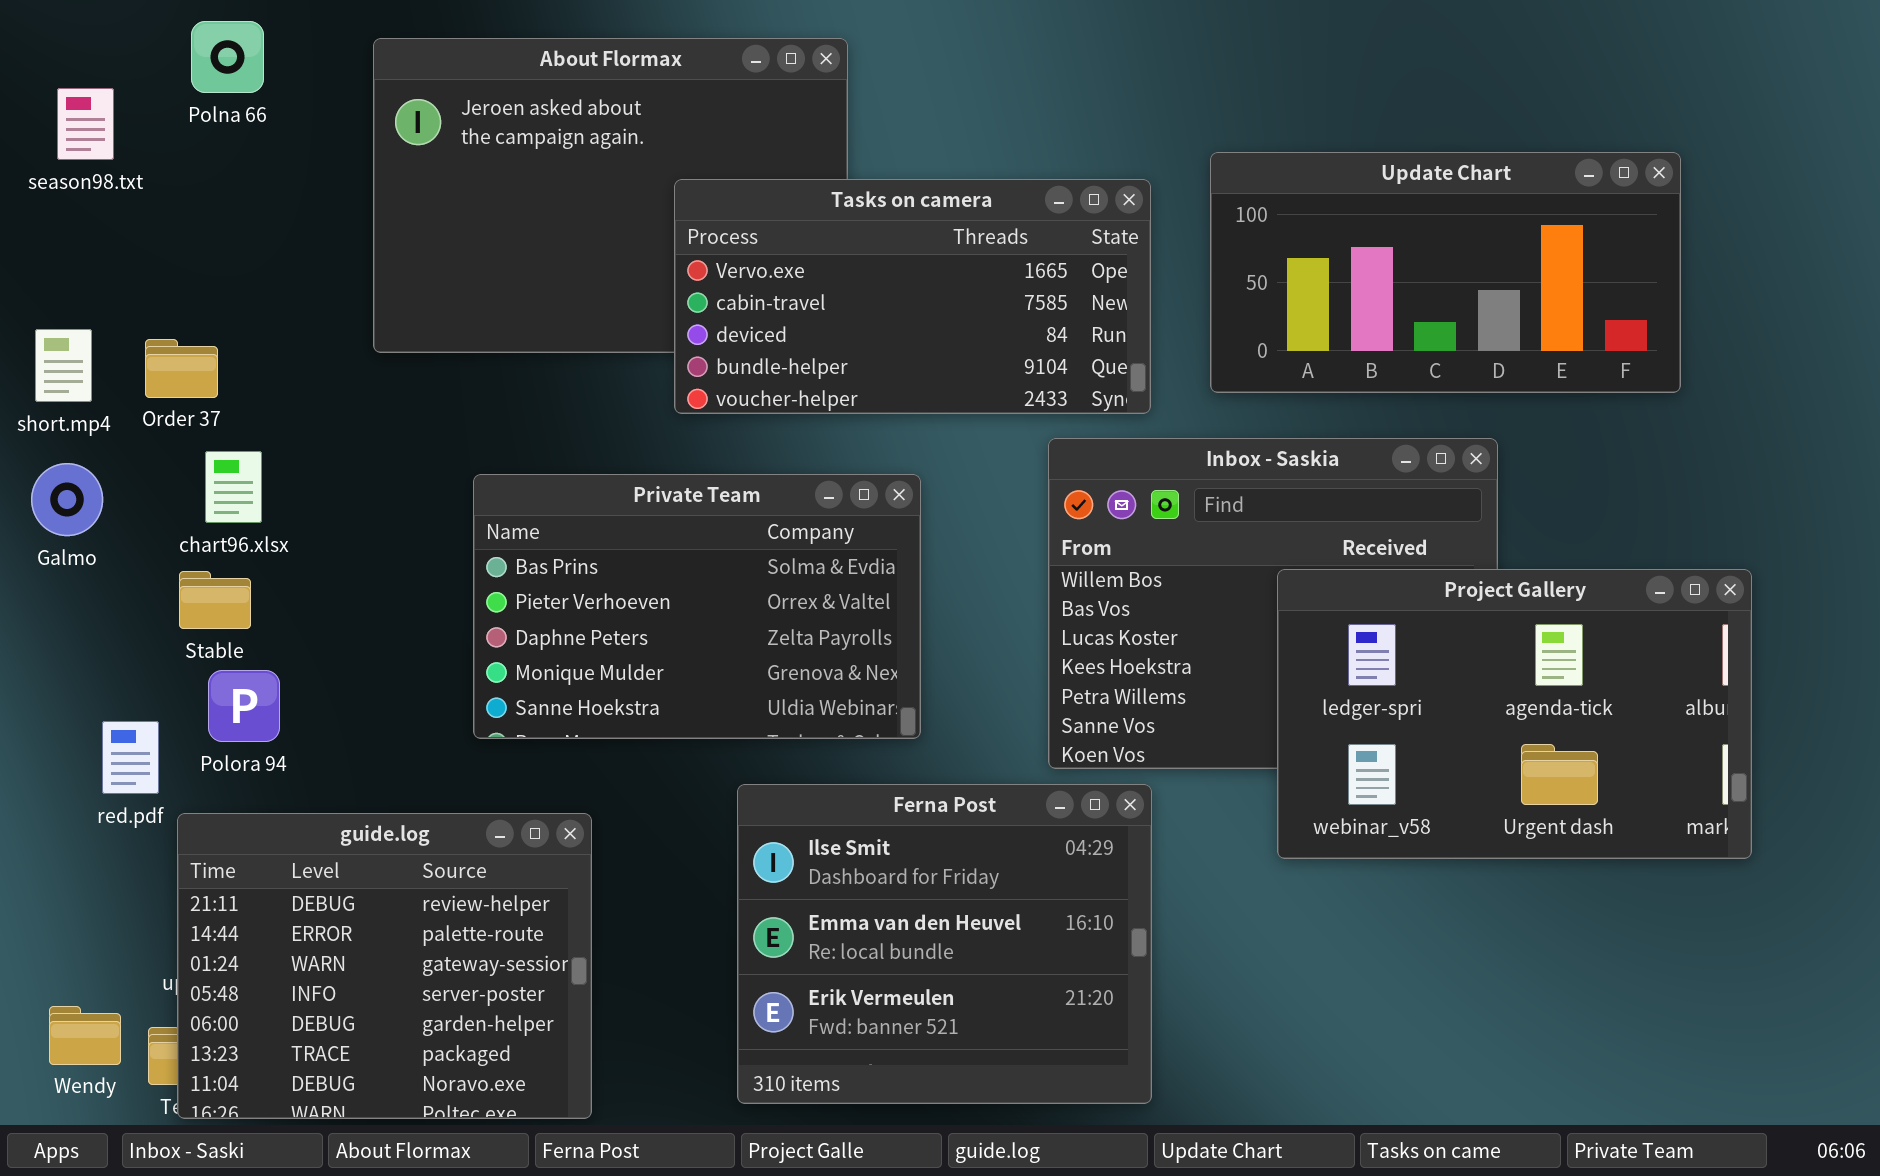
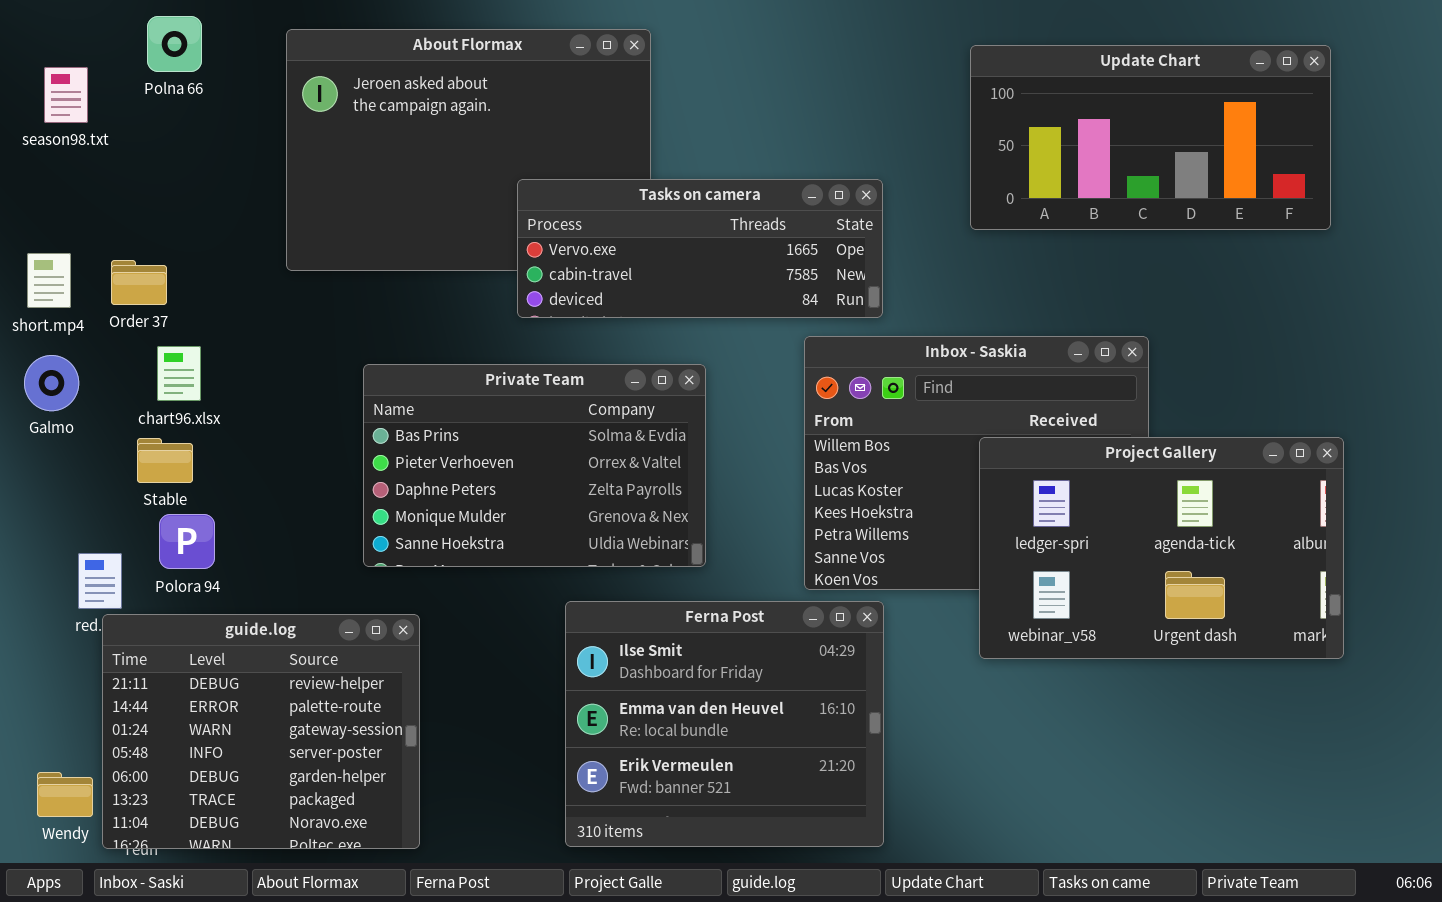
Update Chart: [1210,152,1681,393] -> [970,45,1331,230], moved
Tasks on camera: [674,179,1151,414] -> [517,179,883,318], resized
guide.log: [177,813,592,1119] -> [102,614,420,849], moved

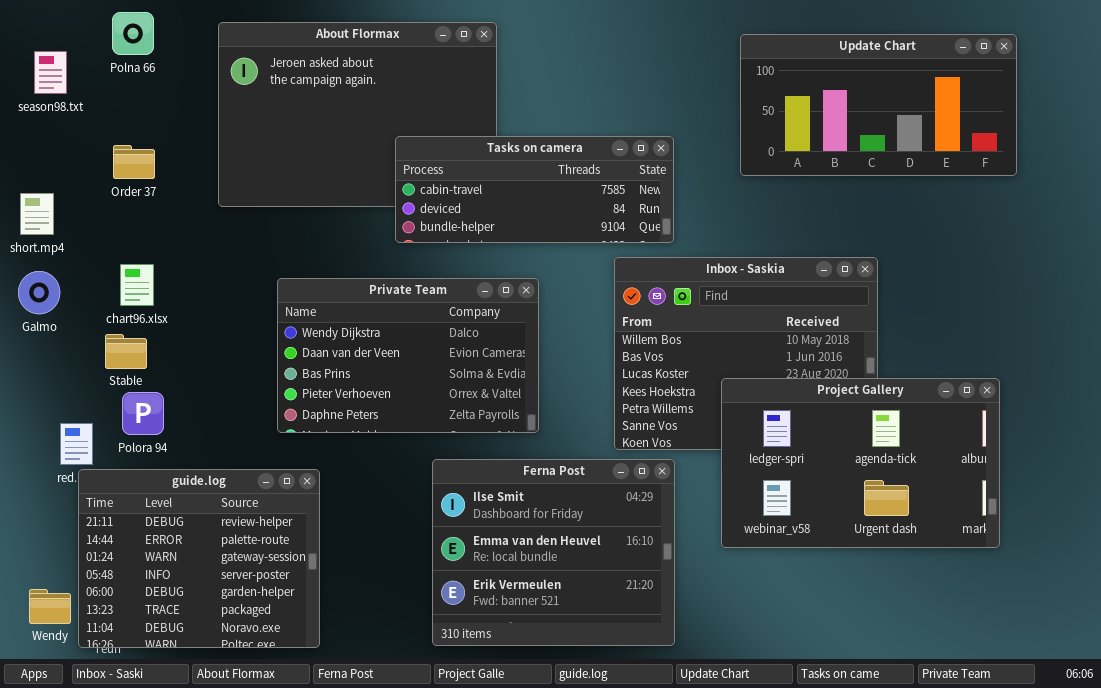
Tasks on camera: [517,179,883,318] -> [395,136,674,243], scrolled down 1 row
Order 37: [111,260,167,305] -> [113,145,155,179], moved
Private Team: [363,364,706,567] -> [277,278,539,433], scrolled up 2 rows
Project Gallery: [979,437,1344,659] -> [721,378,1000,548], moved

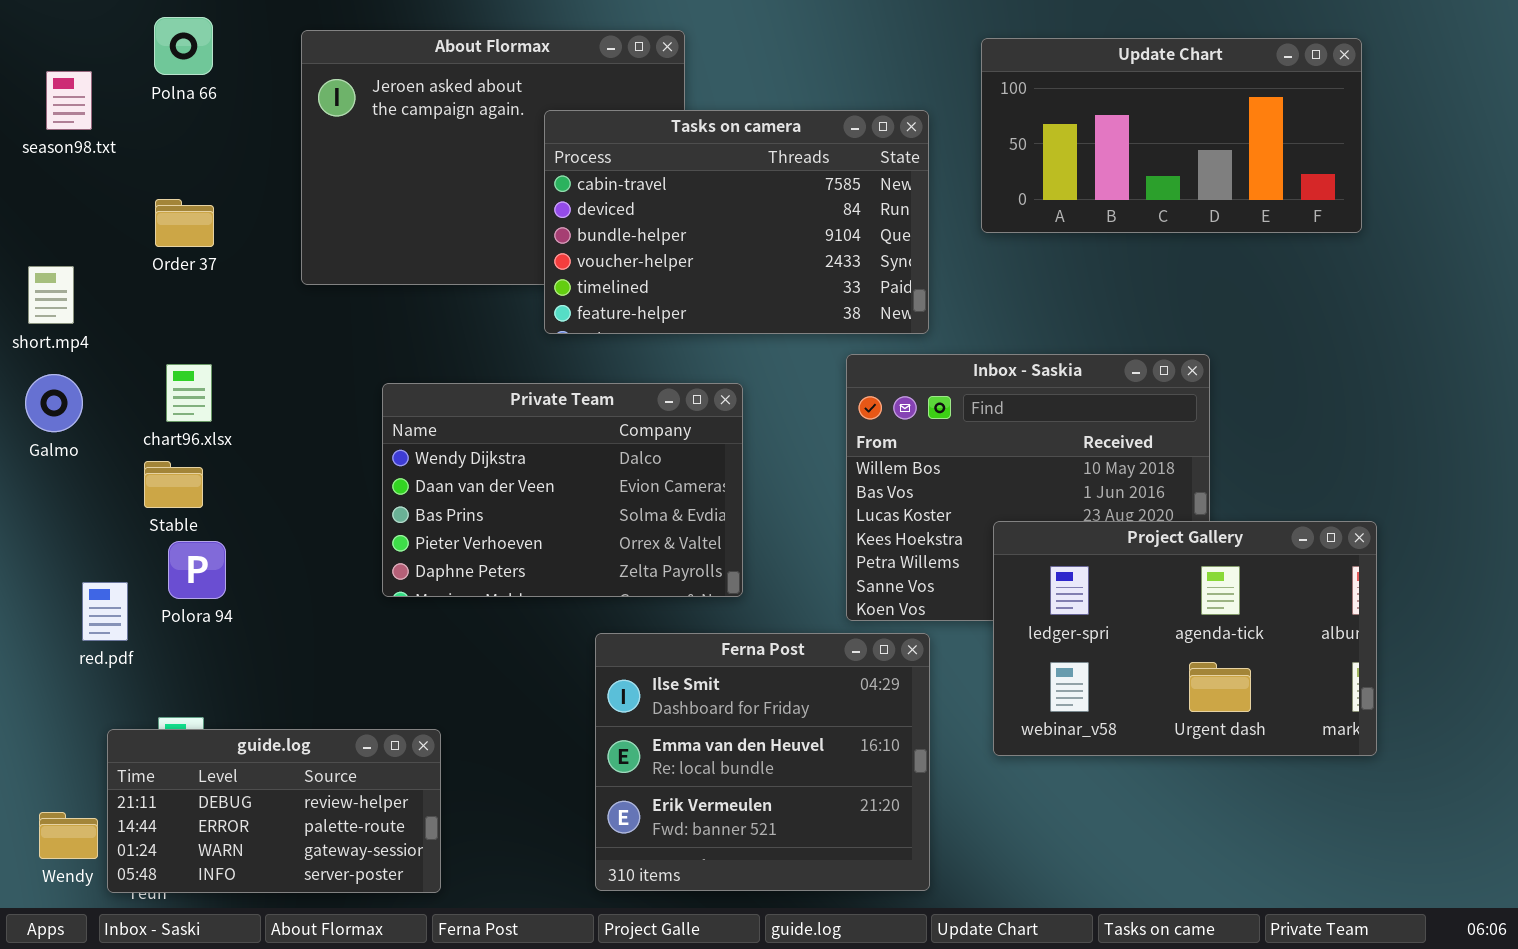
Update Chart: [740,34,1017,176] -> [981,38,1362,233], moved
Tasks on camera: [395,136,674,243] -> [544,110,929,334], resized
guide.log: [78,469,320,648] -> [107,729,441,893], resized

